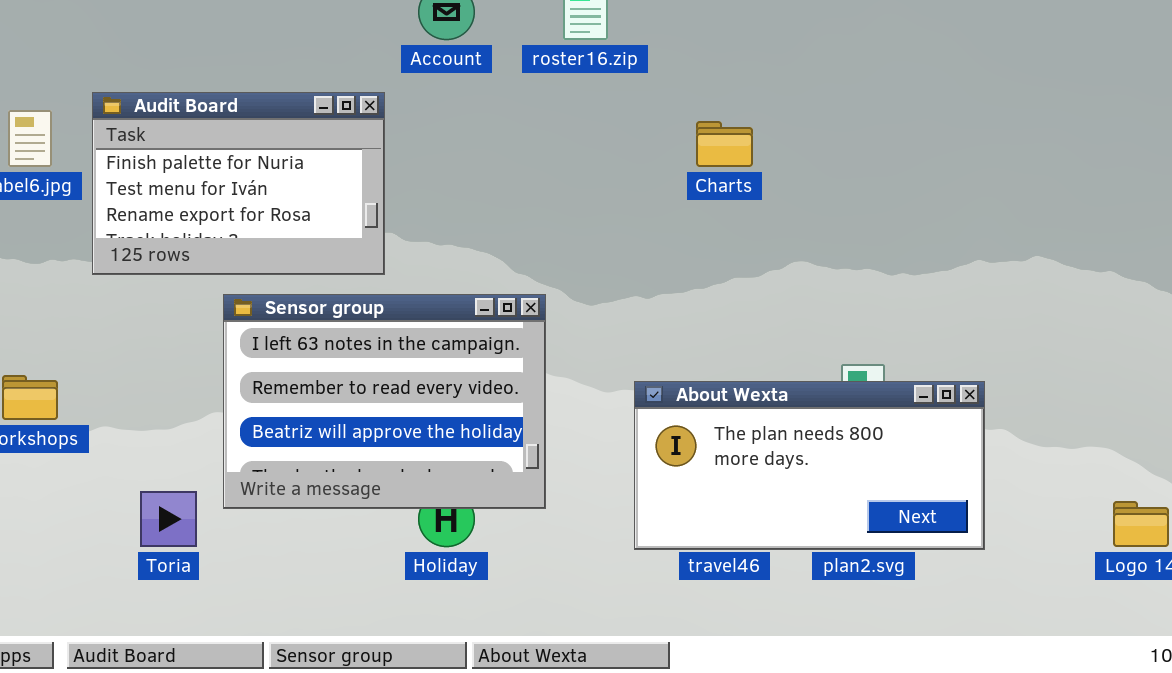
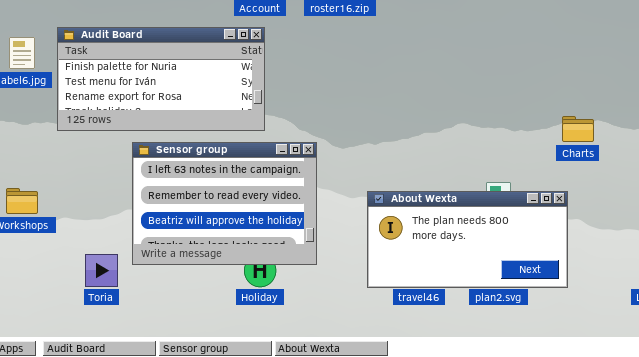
Audit Board: [92,92,385,275] -> [57,27,265,131], resized
Charts: [696,121,753,167] -> [562,116,594,142], moved

